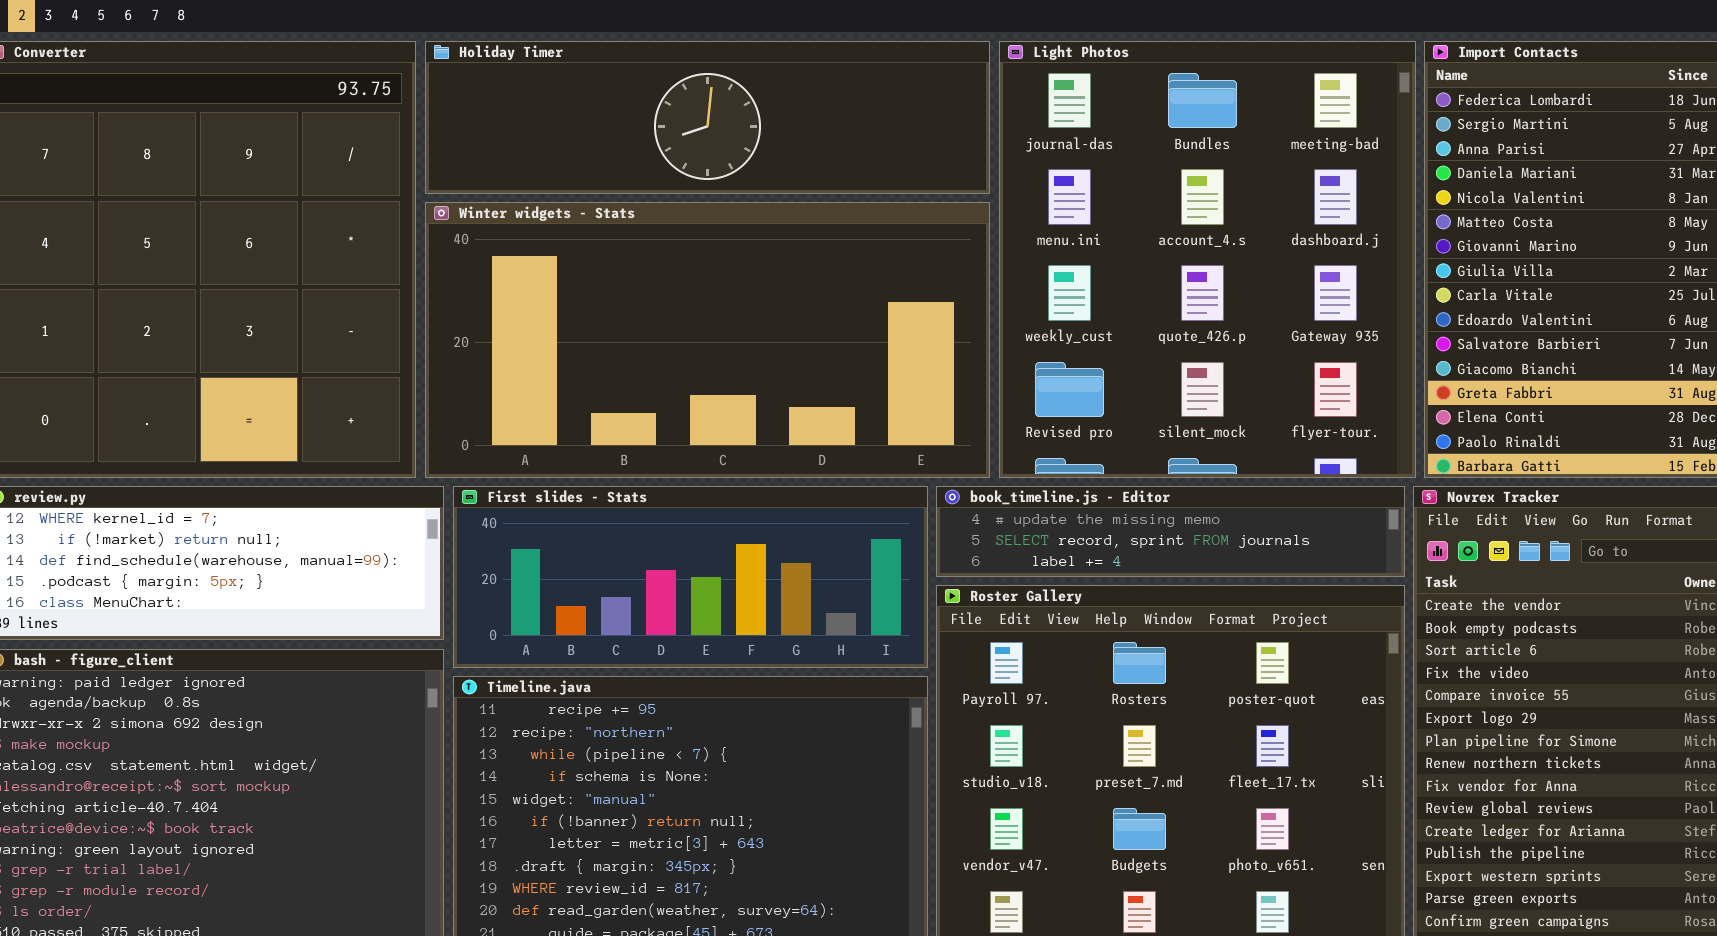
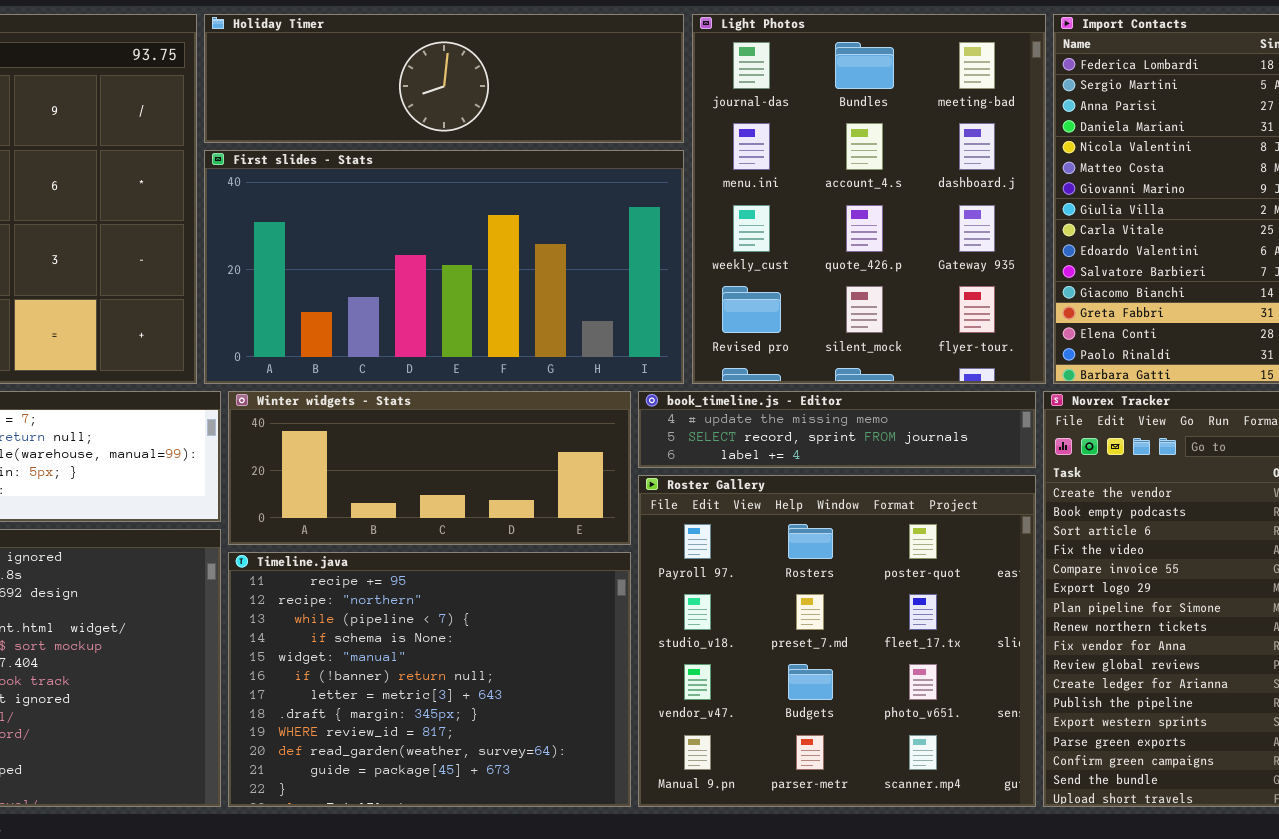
Winter widgets - Stats: [425,202,990,478] -> [228,391,631,545], moved, resized
First slides - Stats: [453,486,928,668] -> [204,150,684,384], moved, resized

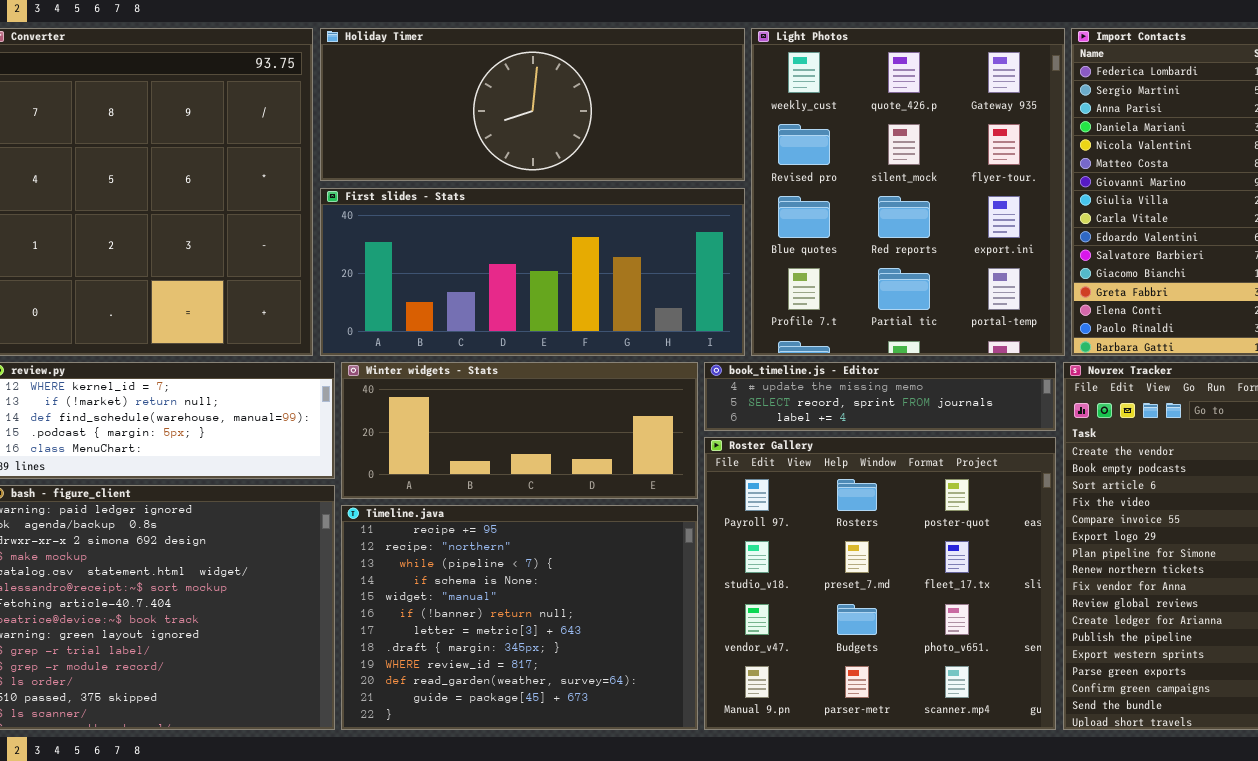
Holiday Timer: [204,14,684,143] -> [320,28,745,181], resized
Light Photos: [692,14,1046,384] -> [751,28,1065,356], scrolled down 2 rows
First slides - Stats: [204,150,684,384] -> [320,188,745,356], resized

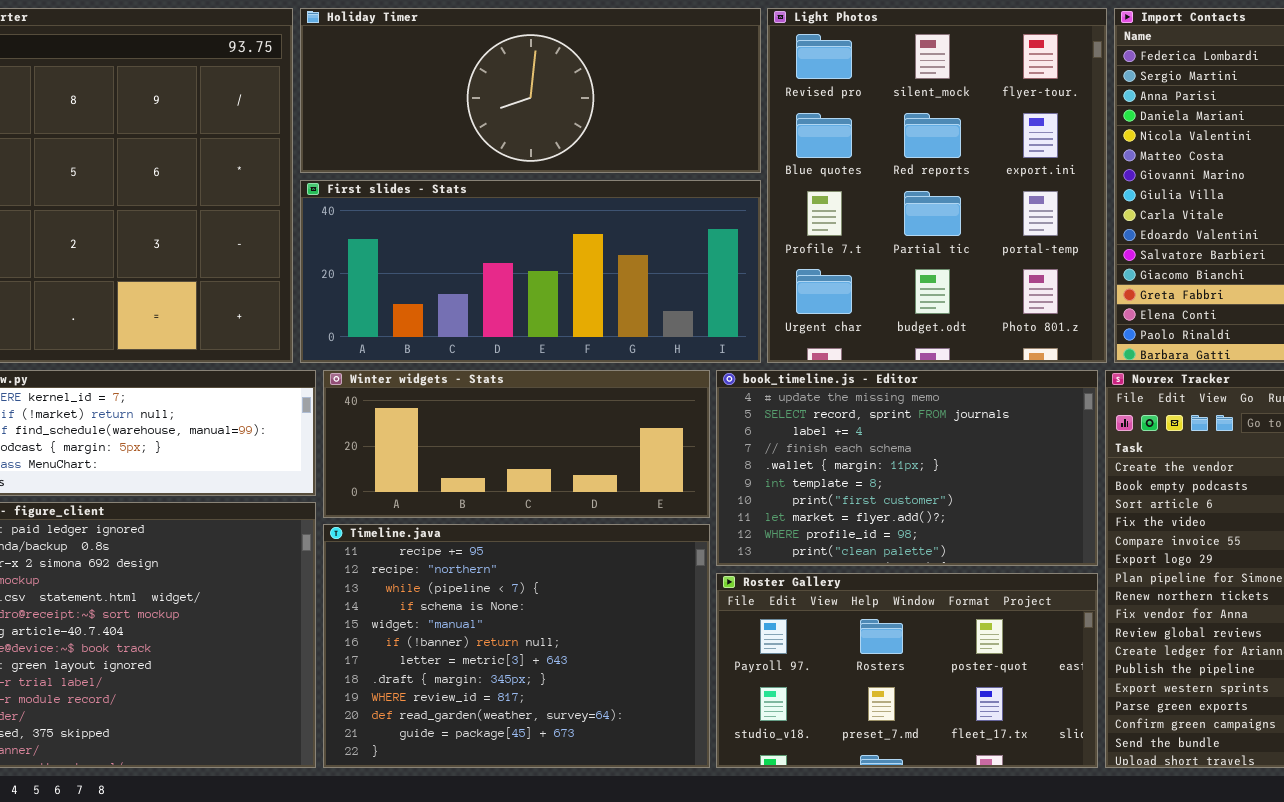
Light Photos: [751,28,1065,356] -> [767,8,1107,363], scrolled down 1 row
book_timeline.js - Editor: [704,362,1056,431] -> [716,370,1098,566], resized
Roster Gallery: [704,437,1056,730] -> [716,573,1098,768], resized

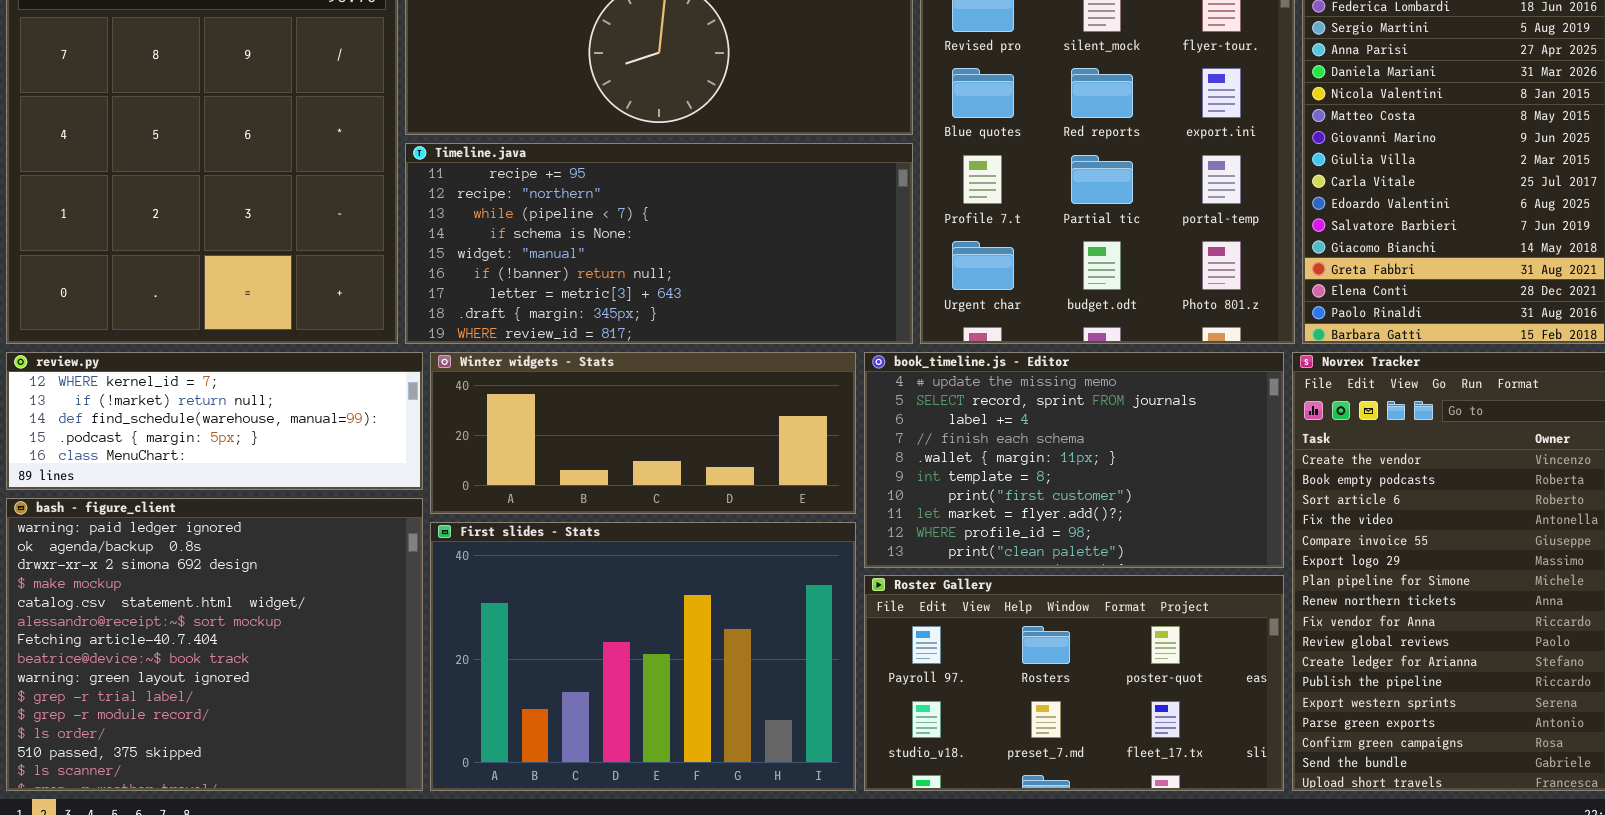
First slides - Stats: [300,180,761,363] -> [430,522,856,791], moved, resized
Timeline.java: [323,524,710,768] -> [405,143,913,344], moved, resized

